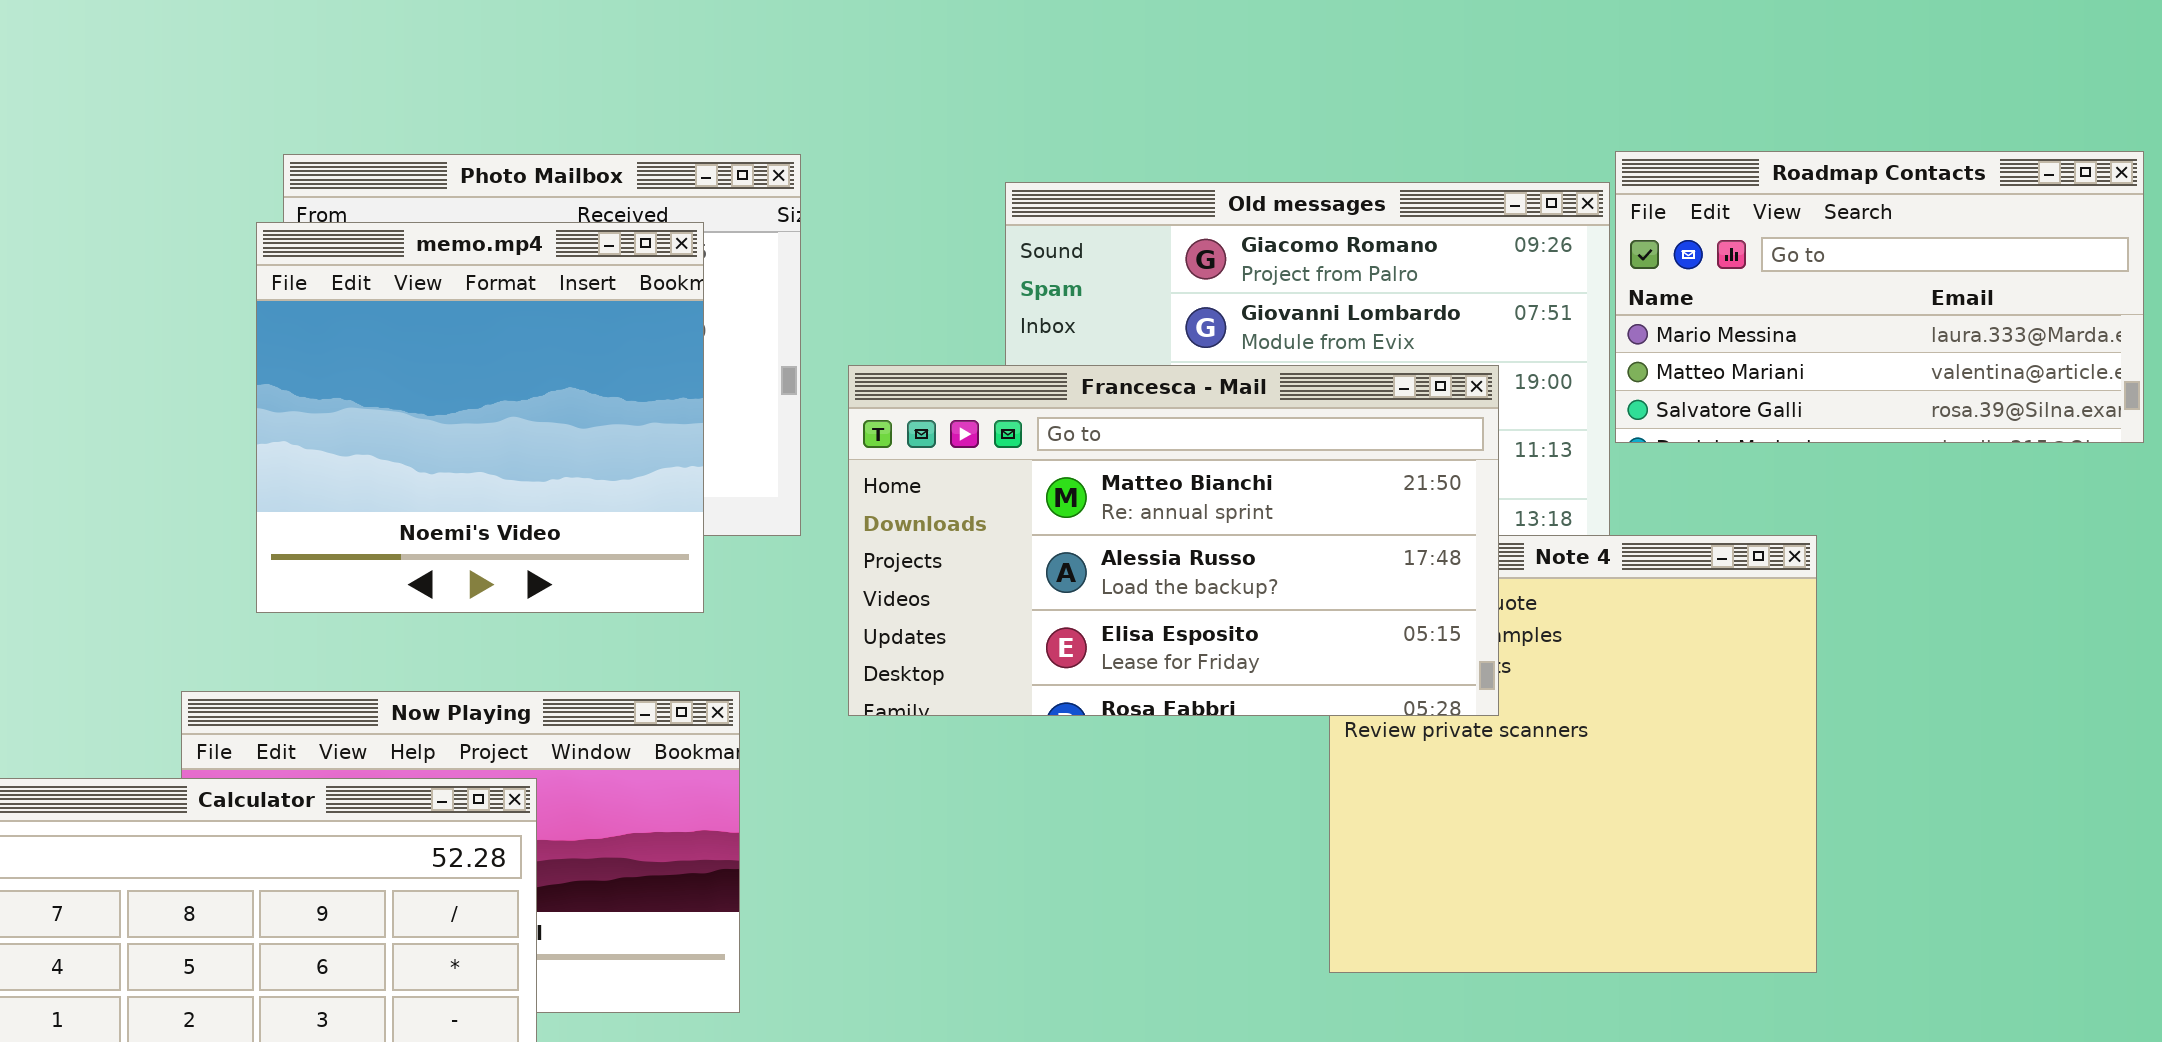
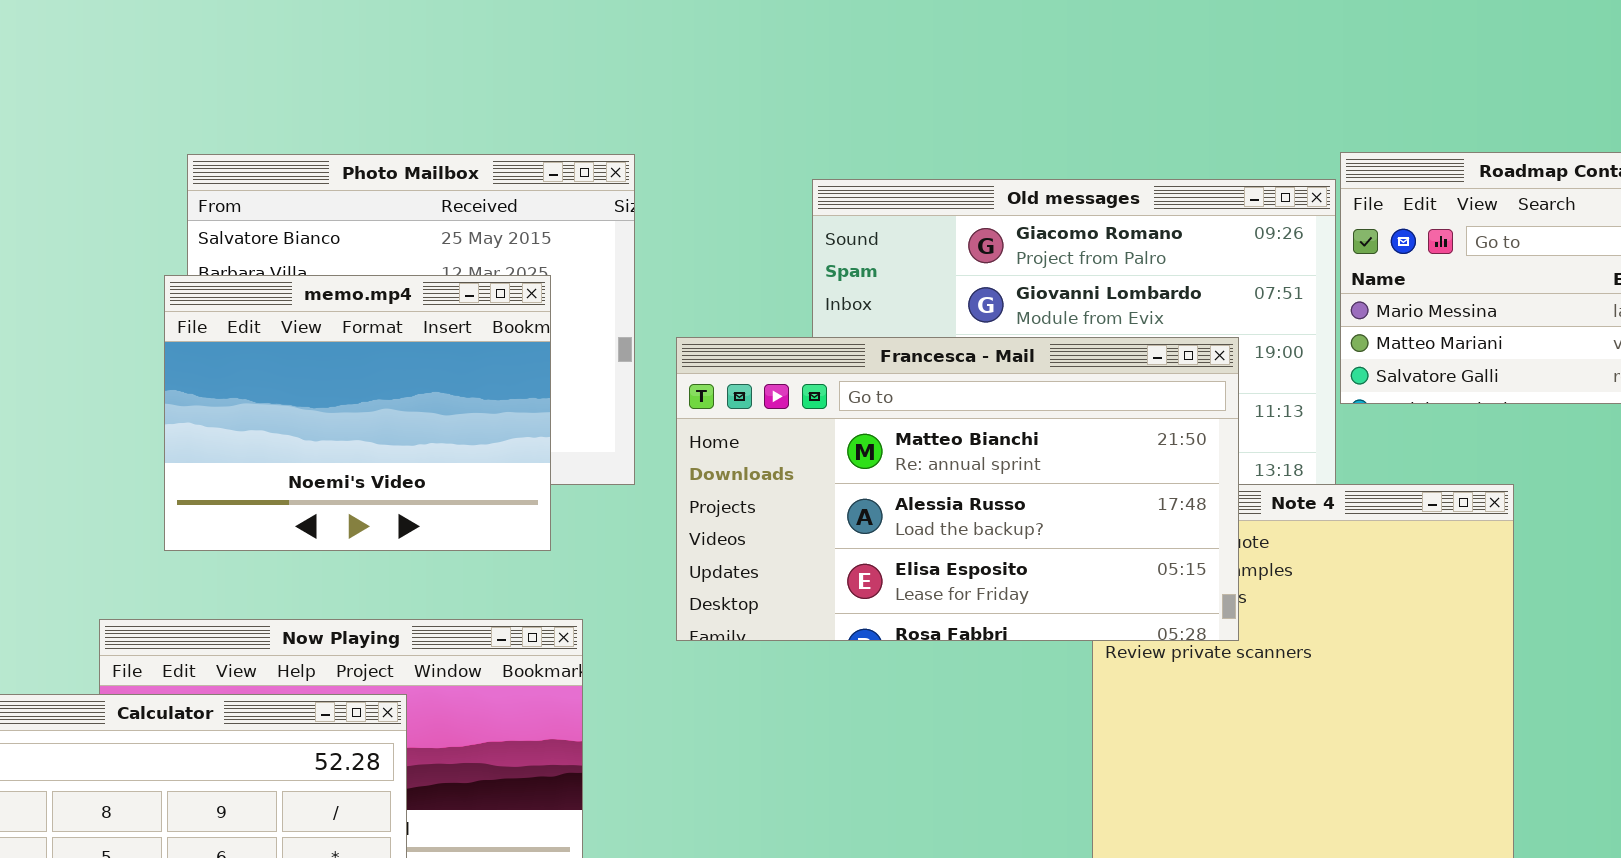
memo.mp4: [256,222,704,613] -> [164,275,551,551], resized

